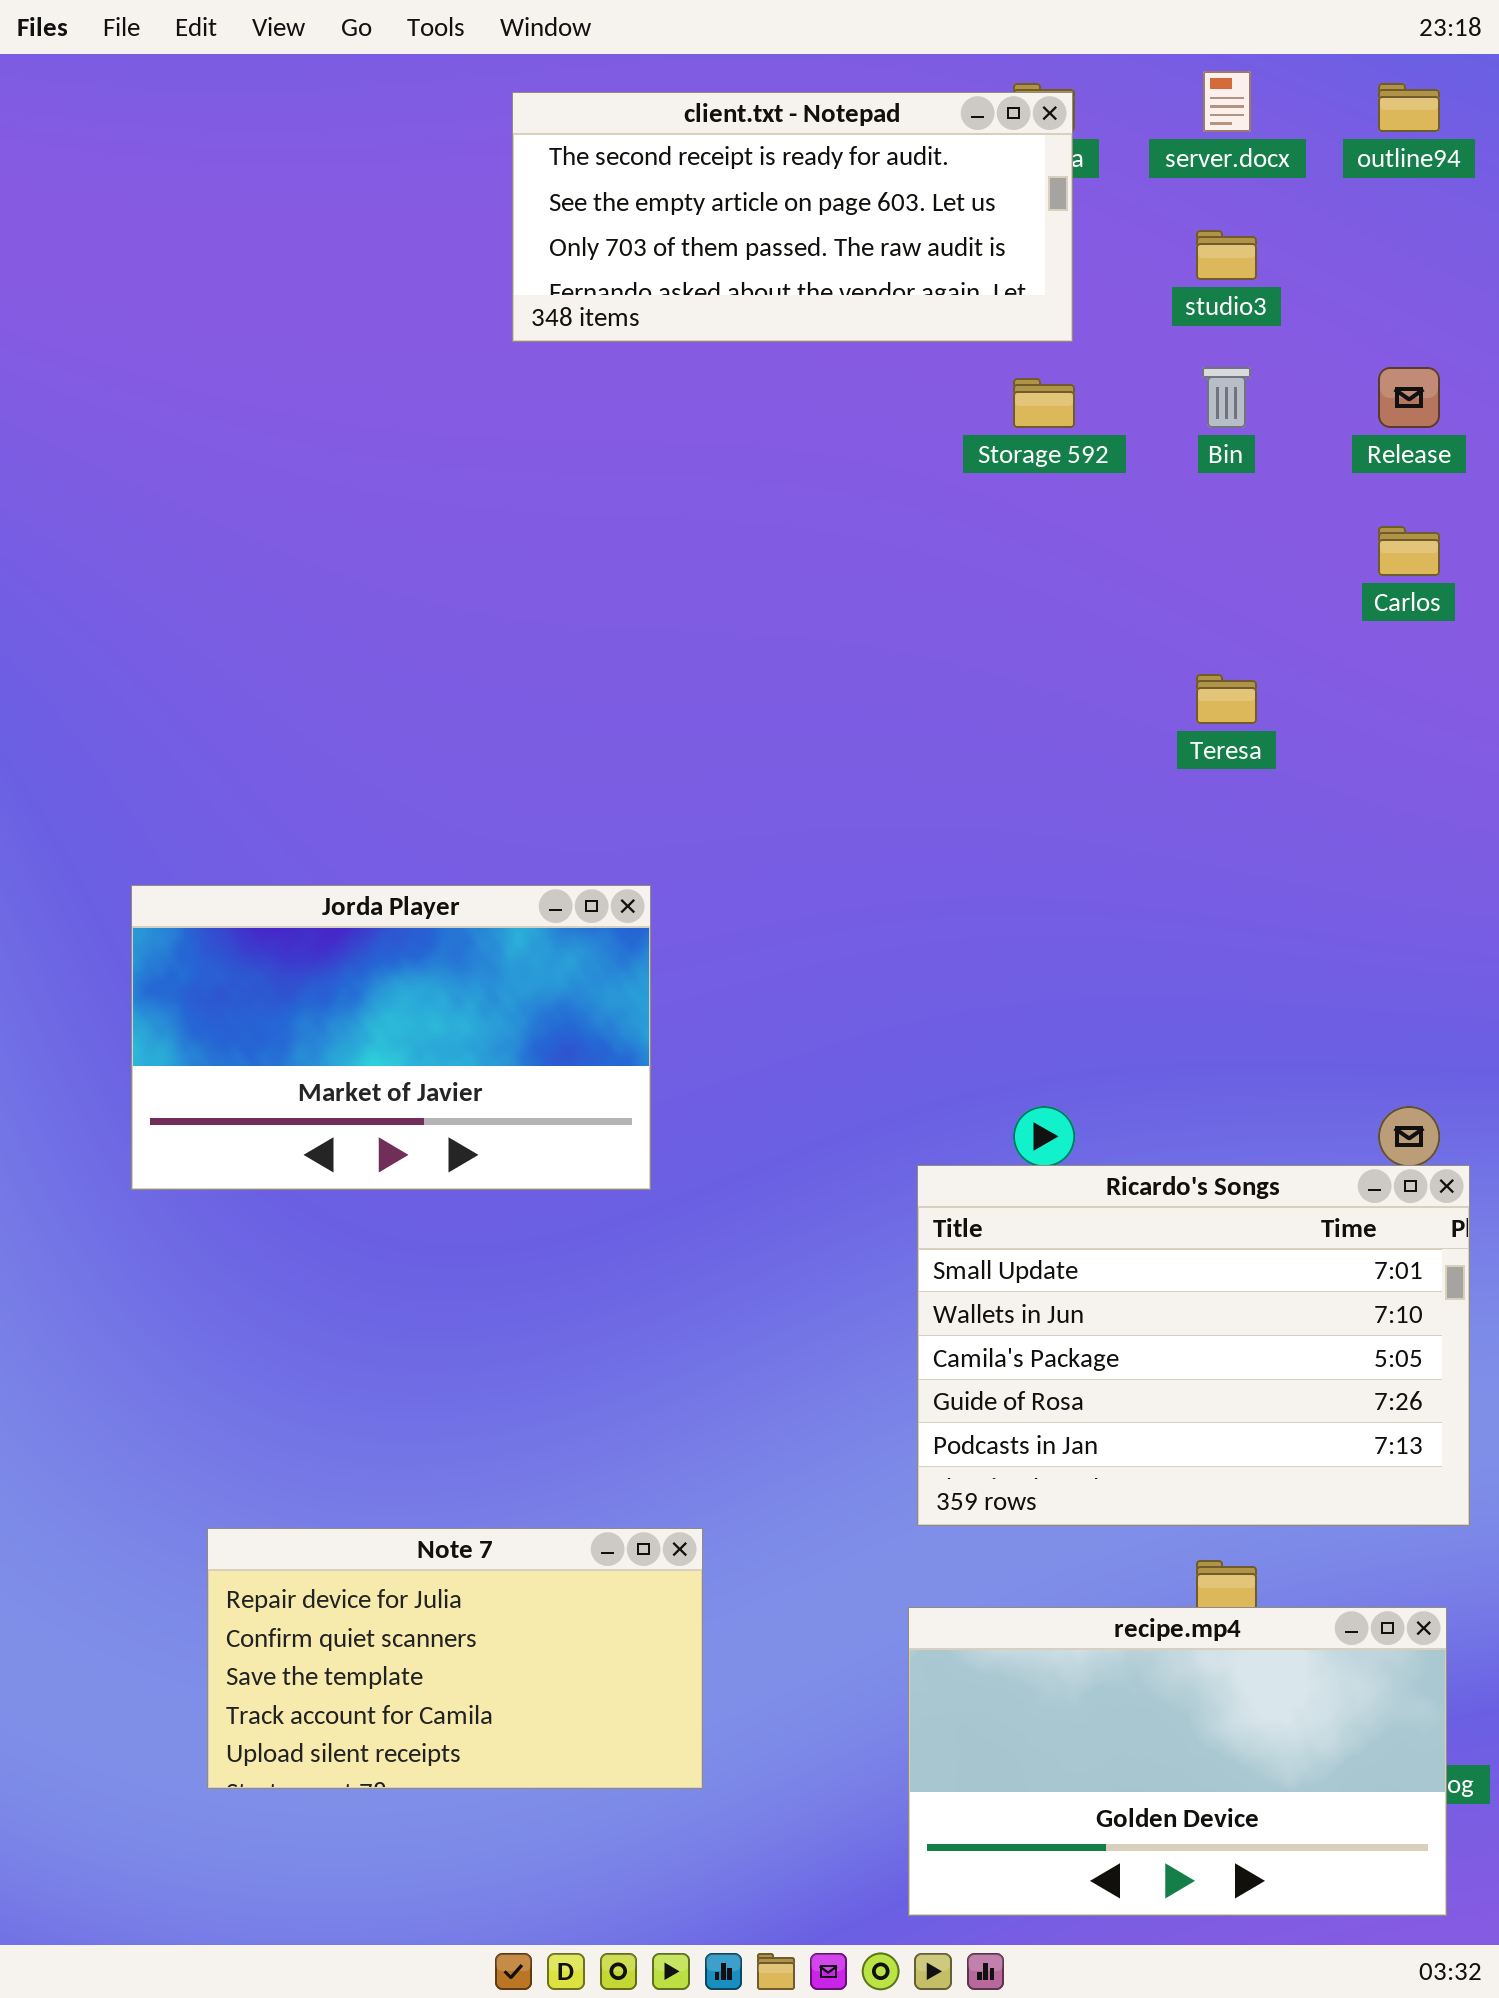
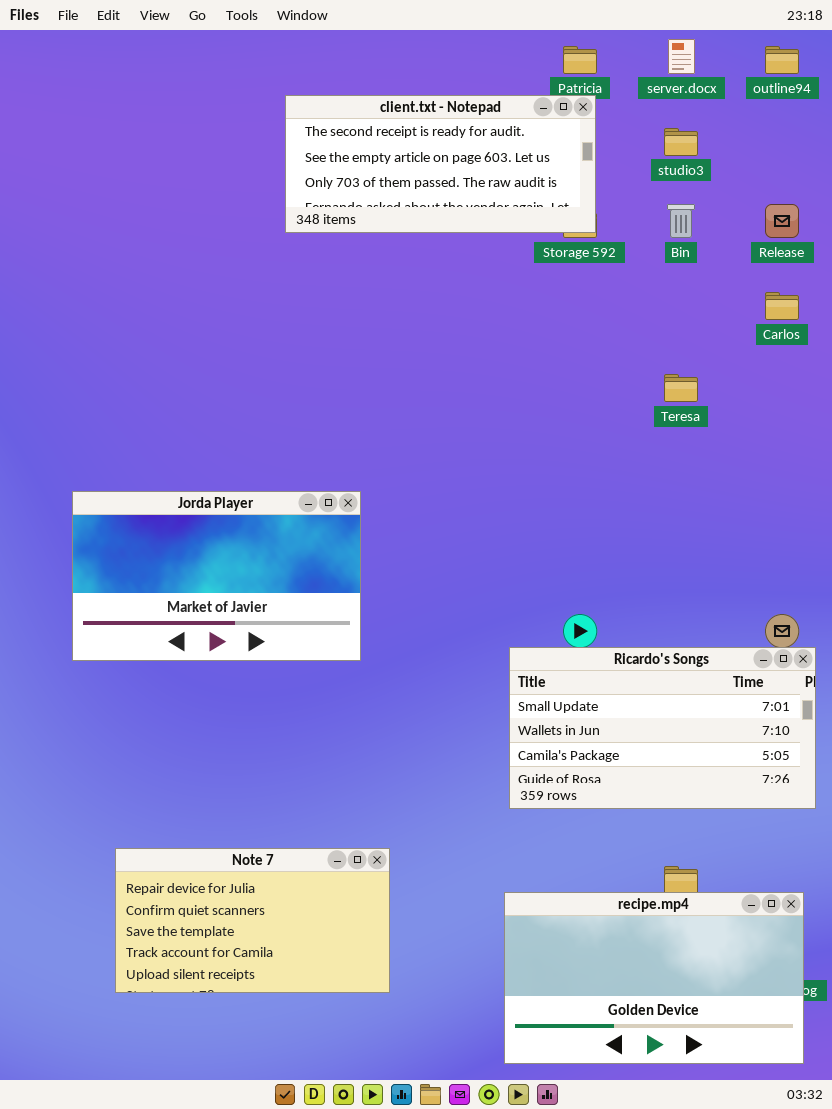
client.txt - Notepad: [512,92,1073,342] -> [285,95,596,233], moved
Ricardo's Songs: [917,1165,1470,1526] -> [509,647,816,809], resized

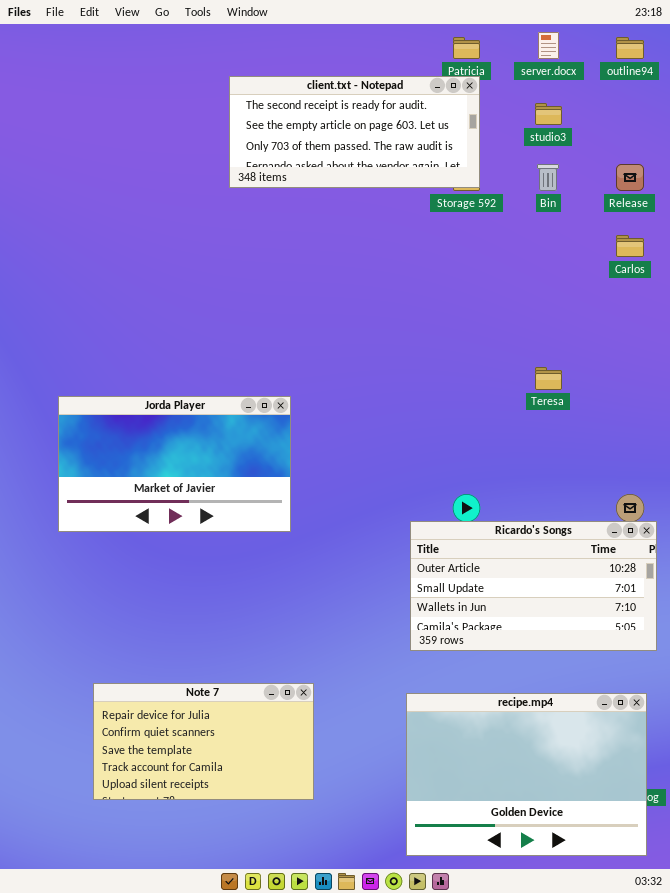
Teresa: [664,374,698,402] -> [535,367,562,390], moved
Ricardo's Songs: [509,647,816,809] -> [410,521,657,651], scrolled up 1 row
recipe.mp4: [504,892,804,1064] -> [406,693,647,856], resized

